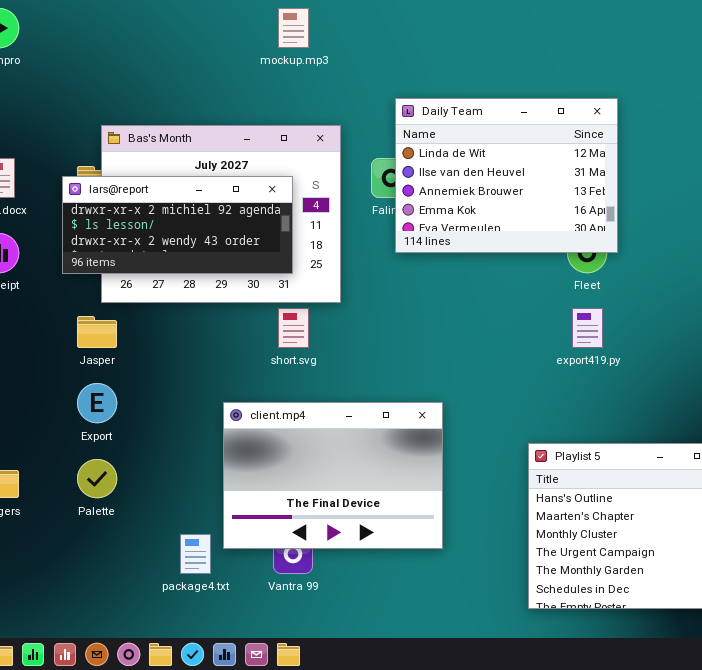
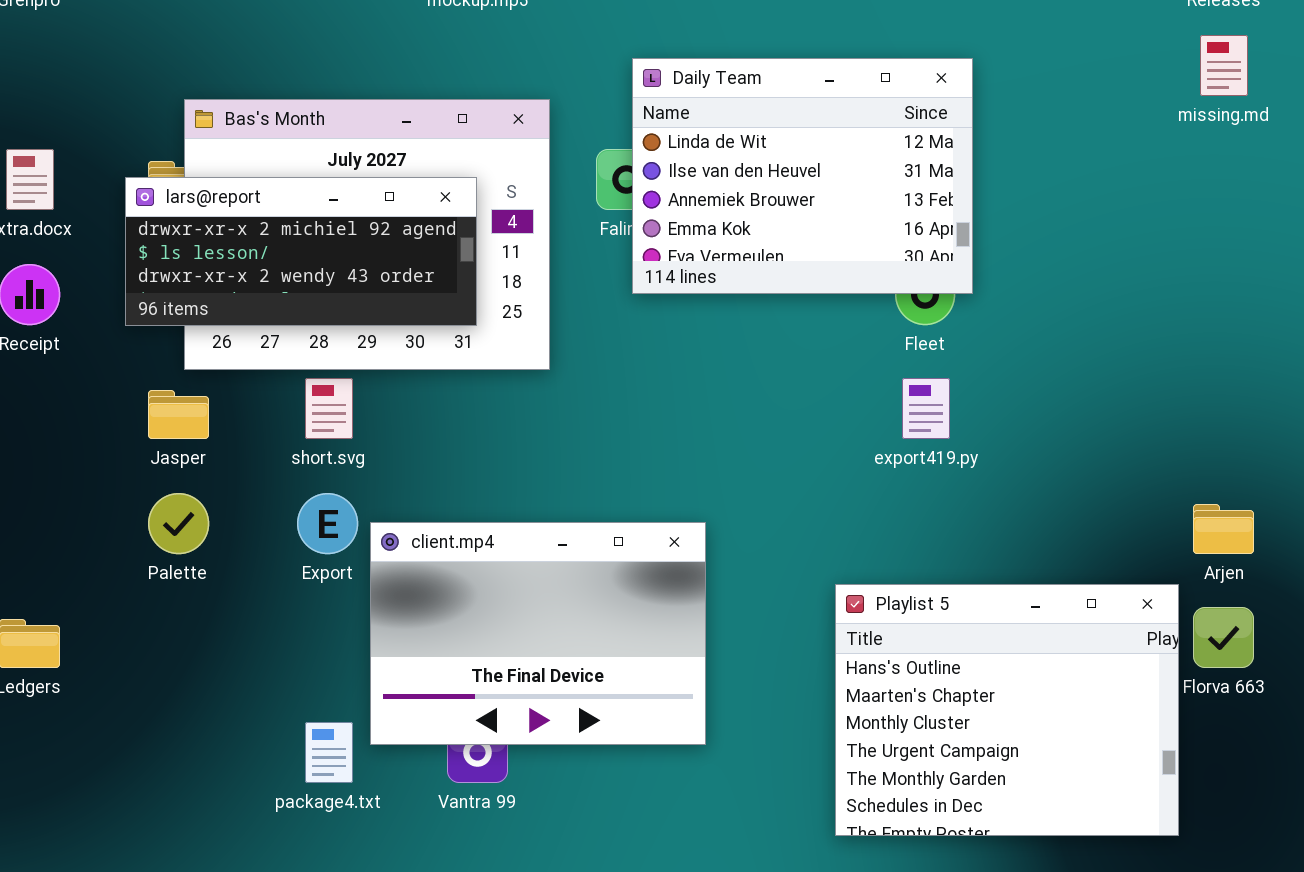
short.svg: [278,308,309,348] -> [305,378,353,439], moved
Export: [77,383,117,423] -> [297,493,358,554], moved
Palette: [77,459,117,498] -> [148,493,209,554], moved

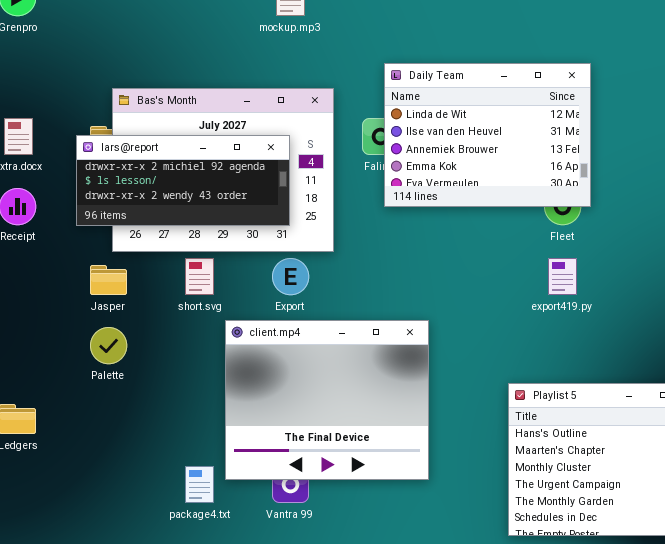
Export: [297,493,358,554] -> [272,258,309,295], moved
client.mp4: [370,522,706,745] -> [225,320,429,480], resized

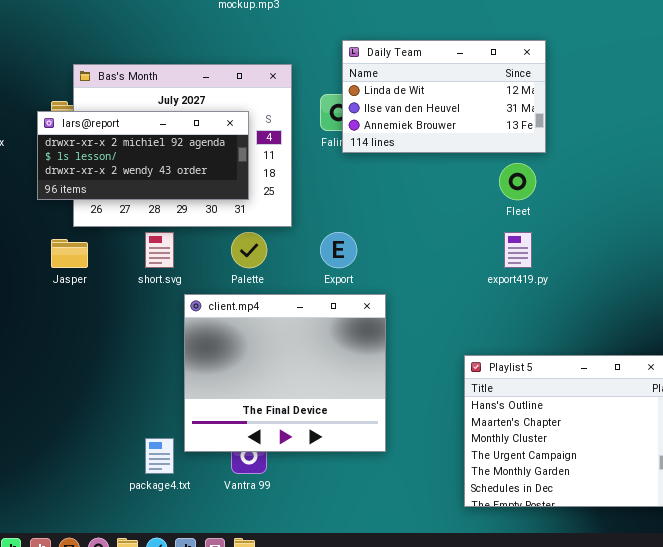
Daily Team: [384,63,591,207] -> [342,40,546,153], resized
Export: [272,258,309,295] -> [320,232,357,268], moved
Palette: [90,327,127,364] -> [231,232,267,268], moved

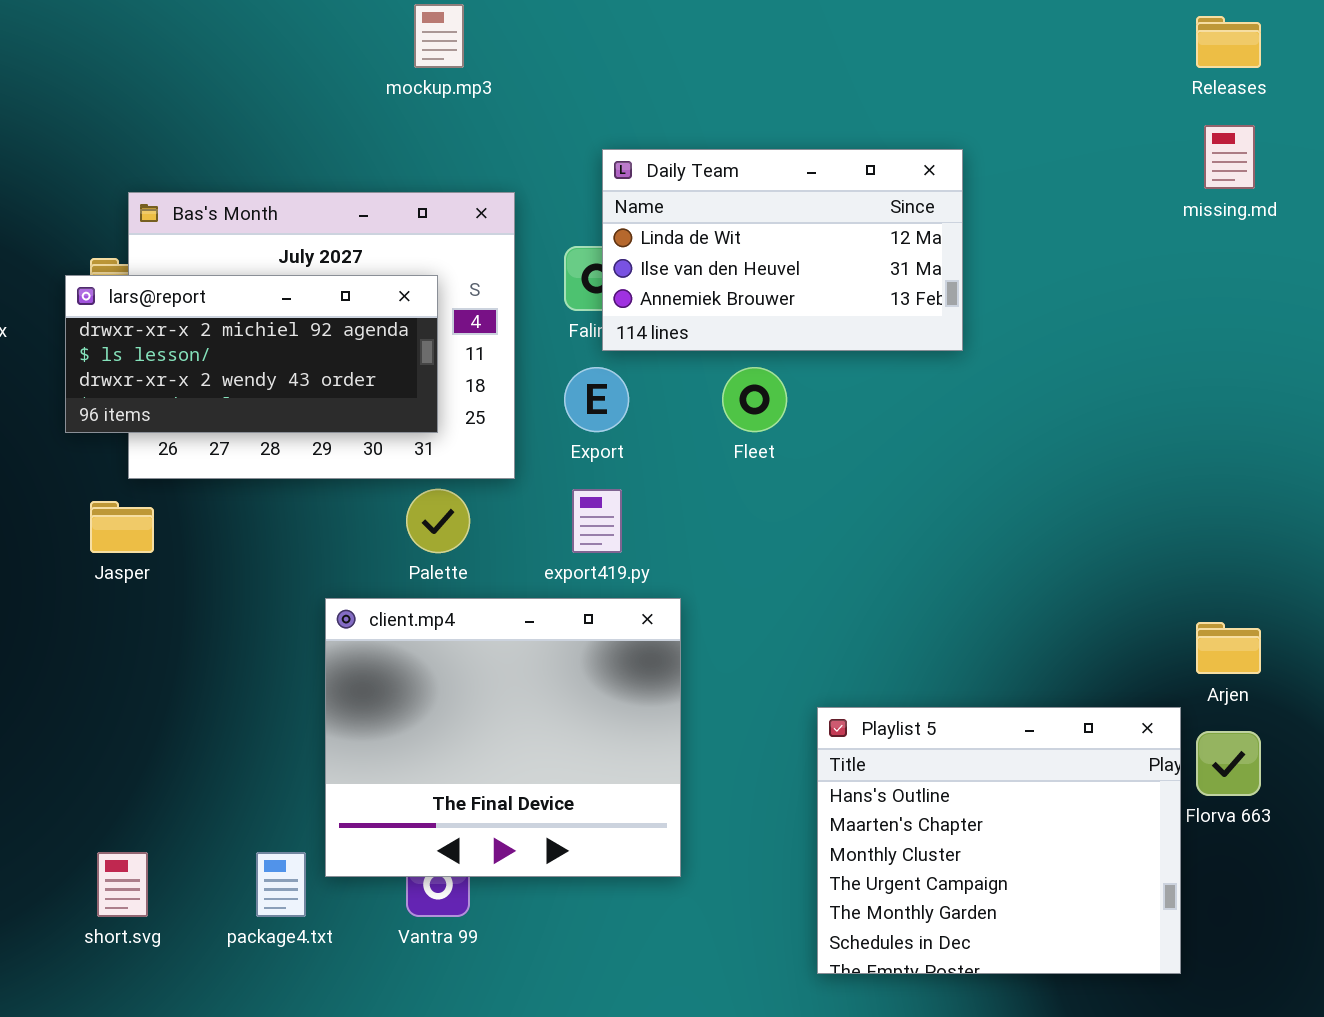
Fleet: [499,163,536,200] -> [722,367,787,432], moved
short.svg: [145,232,174,268] -> [97,852,148,917], moved
Export: [320,232,357,268] -> [564,367,629,432], moved
export419.py: [504,232,532,268] -> [572,489,622,553], moved

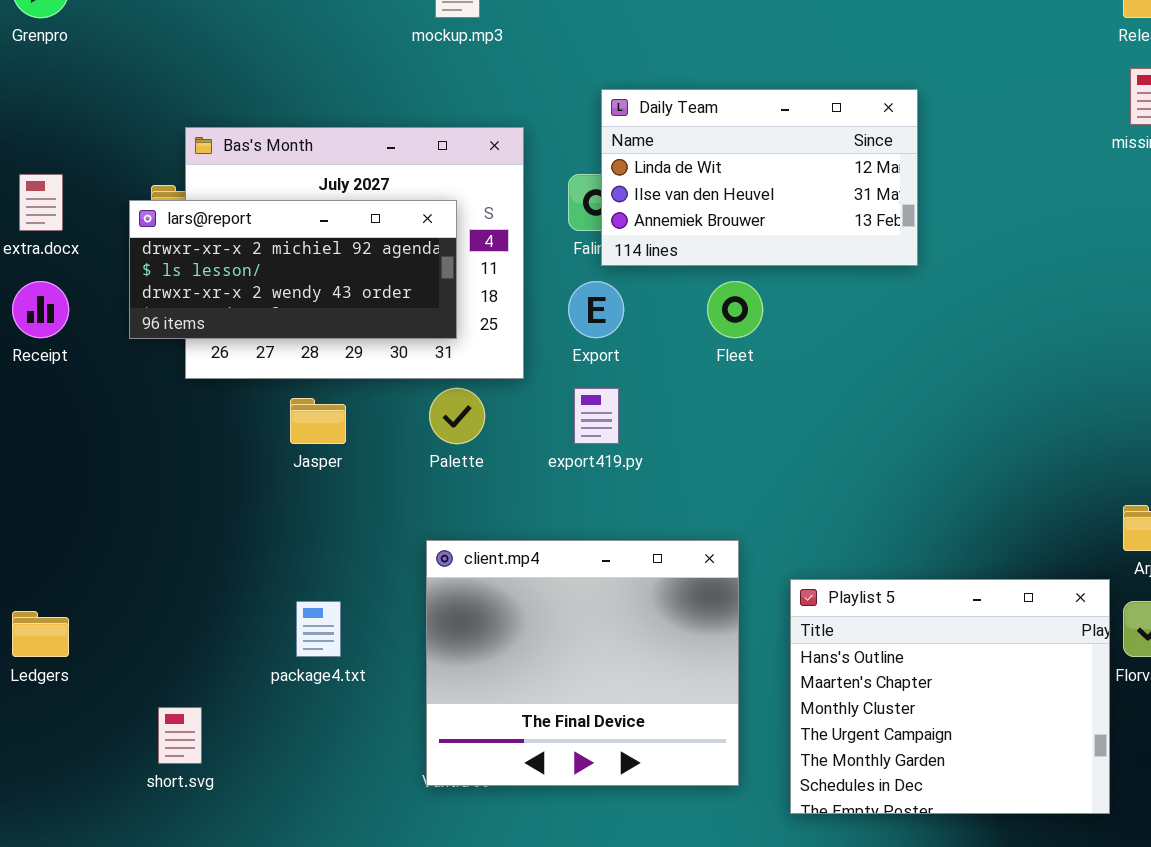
Jasper: [90,501,154,553] -> [290,398,346,444], moved
client.mp4: [325,598,681,877] -> [426,540,739,786], moved
package4.txt: [256,852,306,917] -> [296,601,341,657], moved

